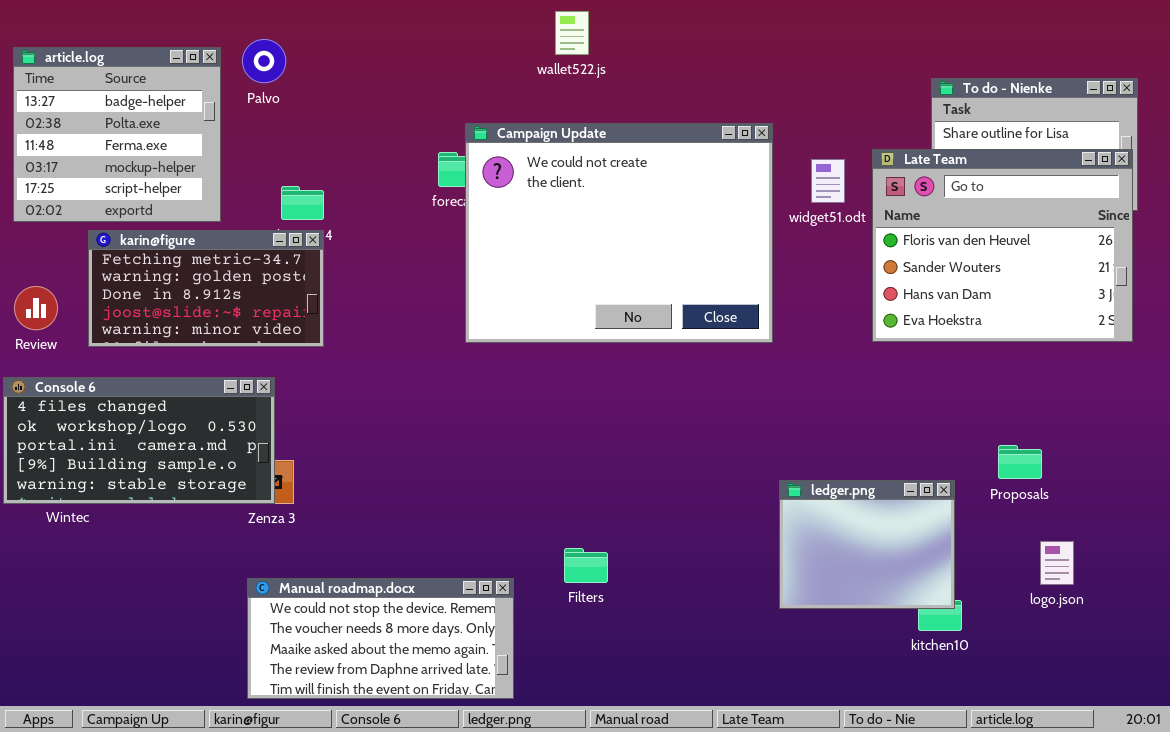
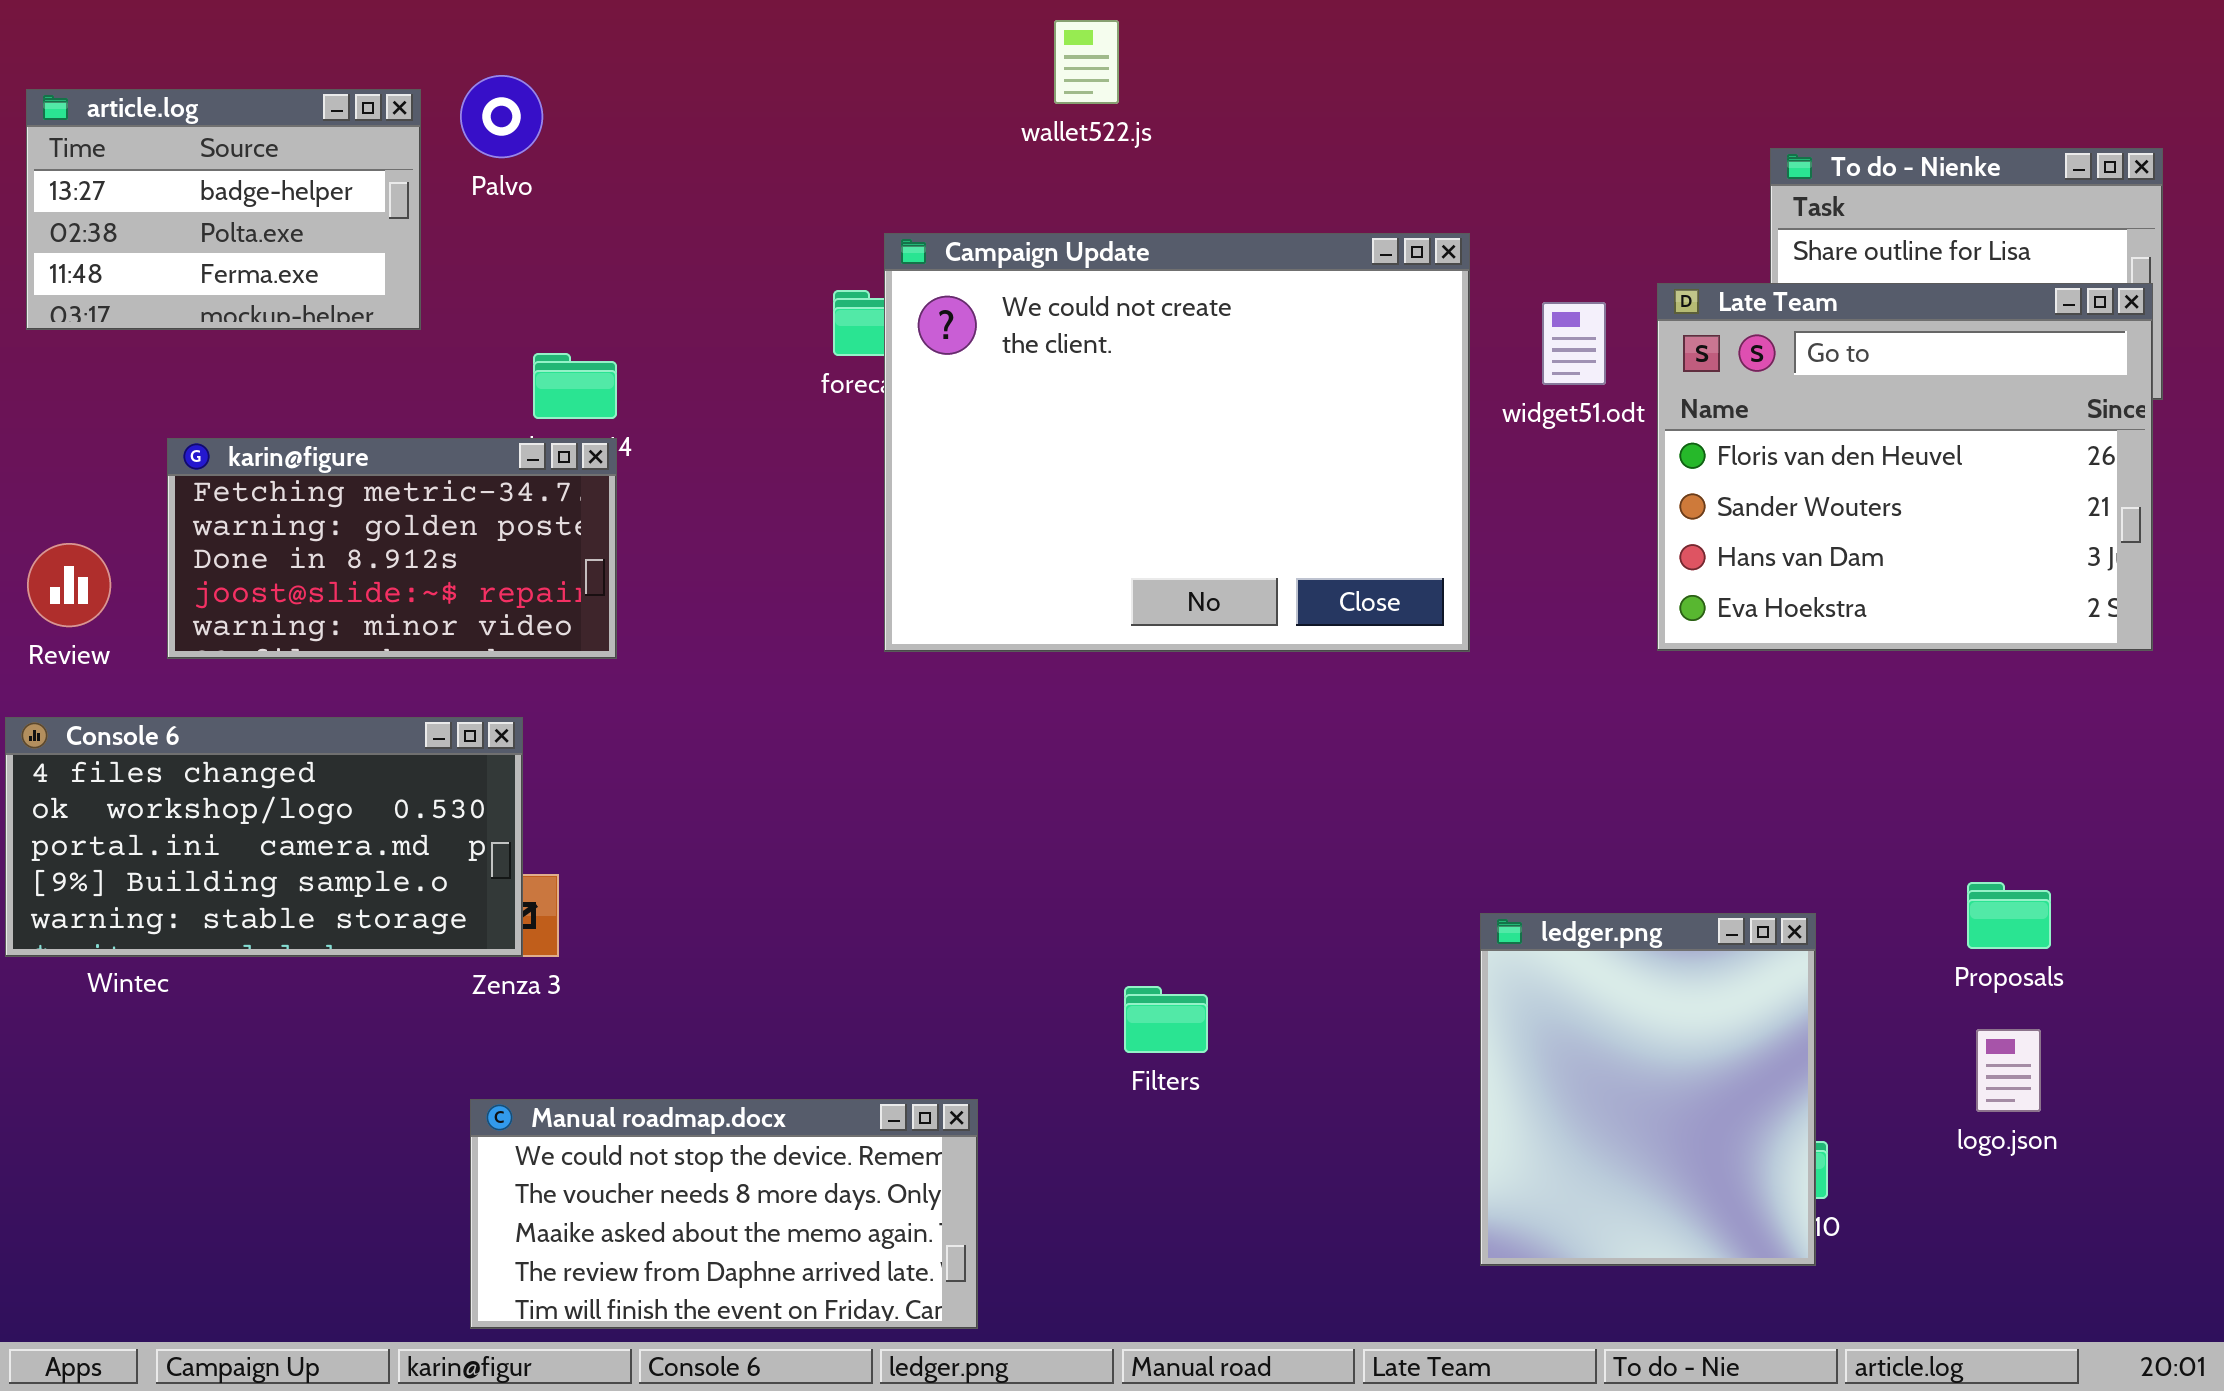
article.log: [13,47,221,222] -> [26,89,421,330], resized
Proposals: [998,445,1042,479] -> [1967,882,2051,949], moved
ledger.png: [779,480,955,609] -> [1480,913,1816,1266], resized
Filters: [564,548,608,583] -> [1124,986,1208,1053], moved

